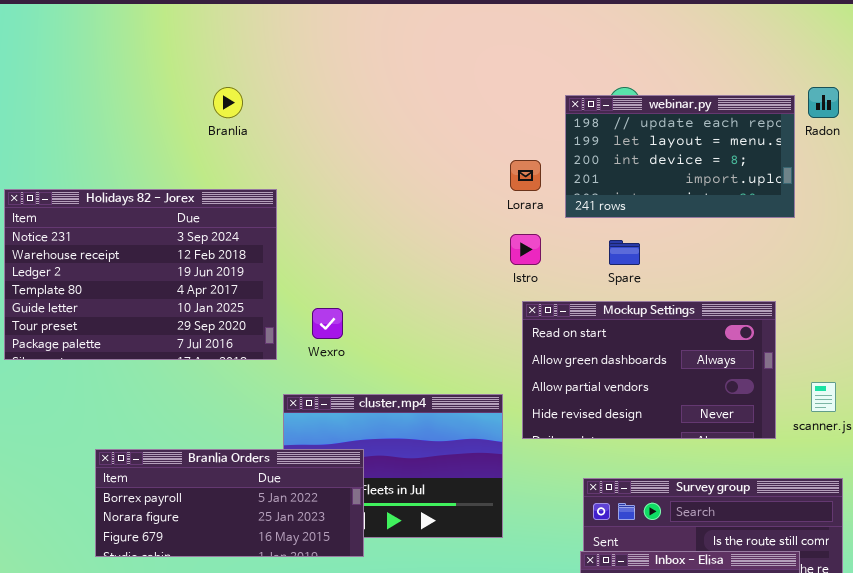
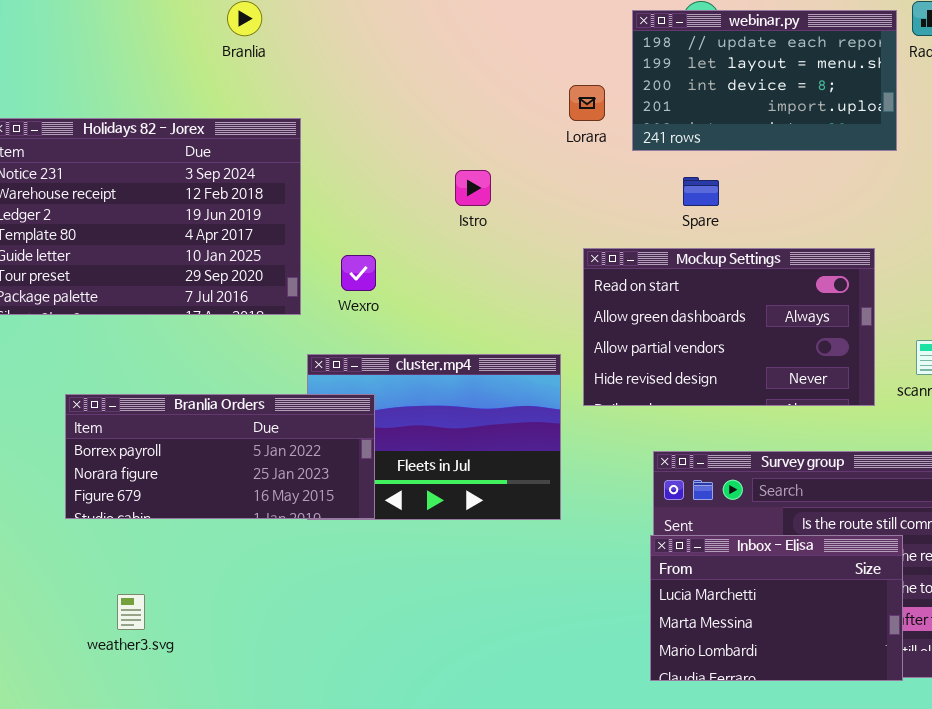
Istro: [510,234,541,265] -> [455,170,491,206], moved
Branlia Orders: [95,449,364,557] -> [65,394,375,519], moved

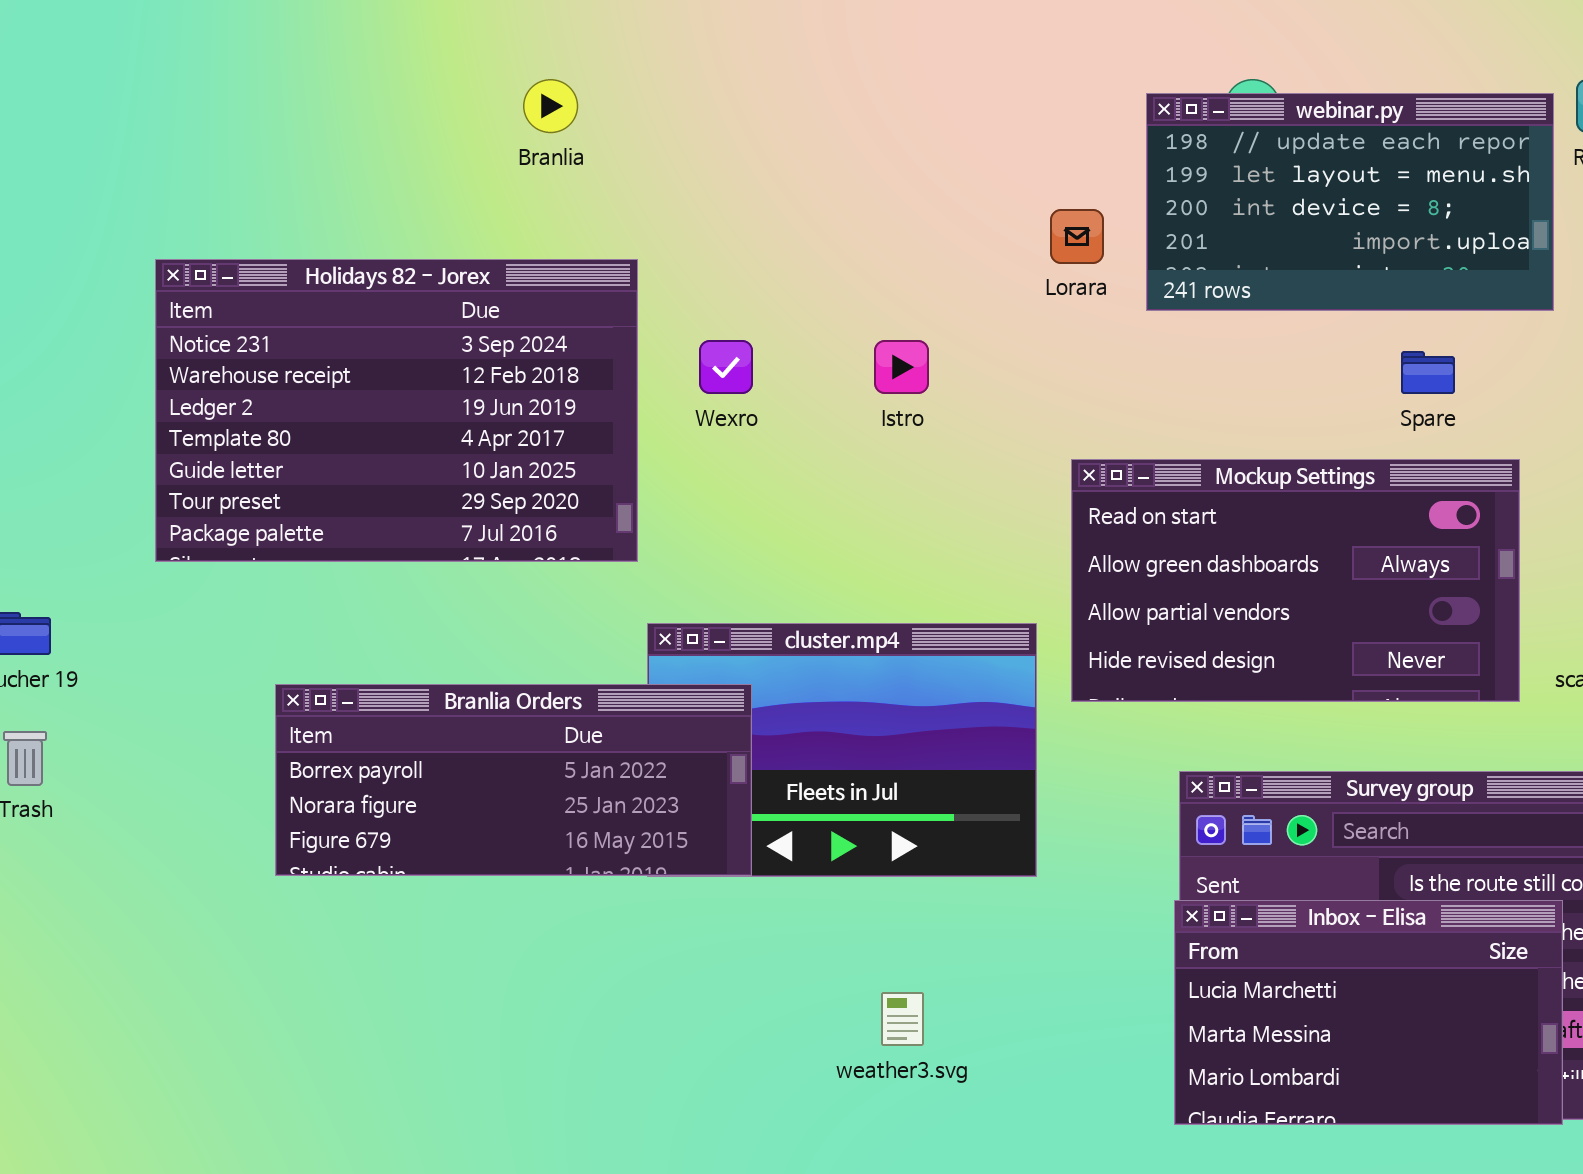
Spare: [683,177,719,206] -> [1401,351,1455,394], moved
Wexro: [341,255,376,291] -> [699,340,753,394], moved
weather3.svg: [117,594,145,630] -> [881,992,924,1046], moved

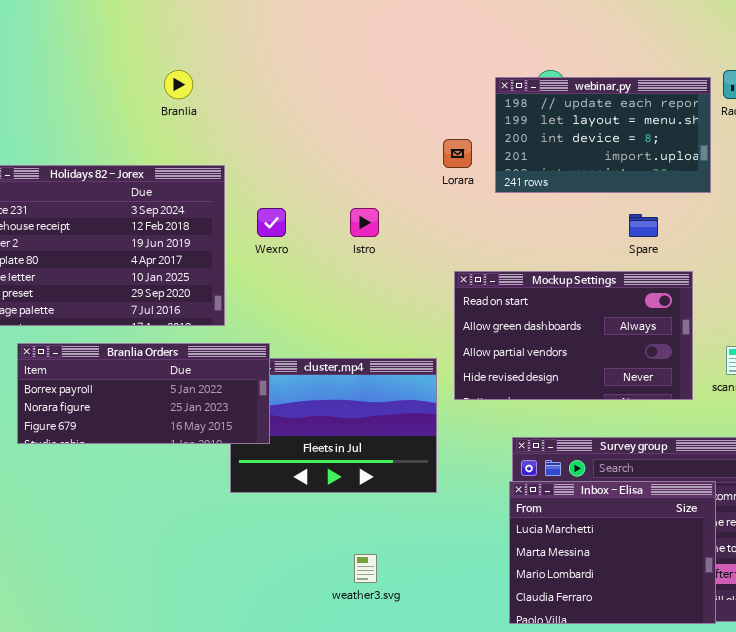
Branlia Orders: [275,684,752,876] -> [17,343,270,444], moved
Inbox - Elisa: [1174,900,1563,1125] -> [509,481,716,624], resized

